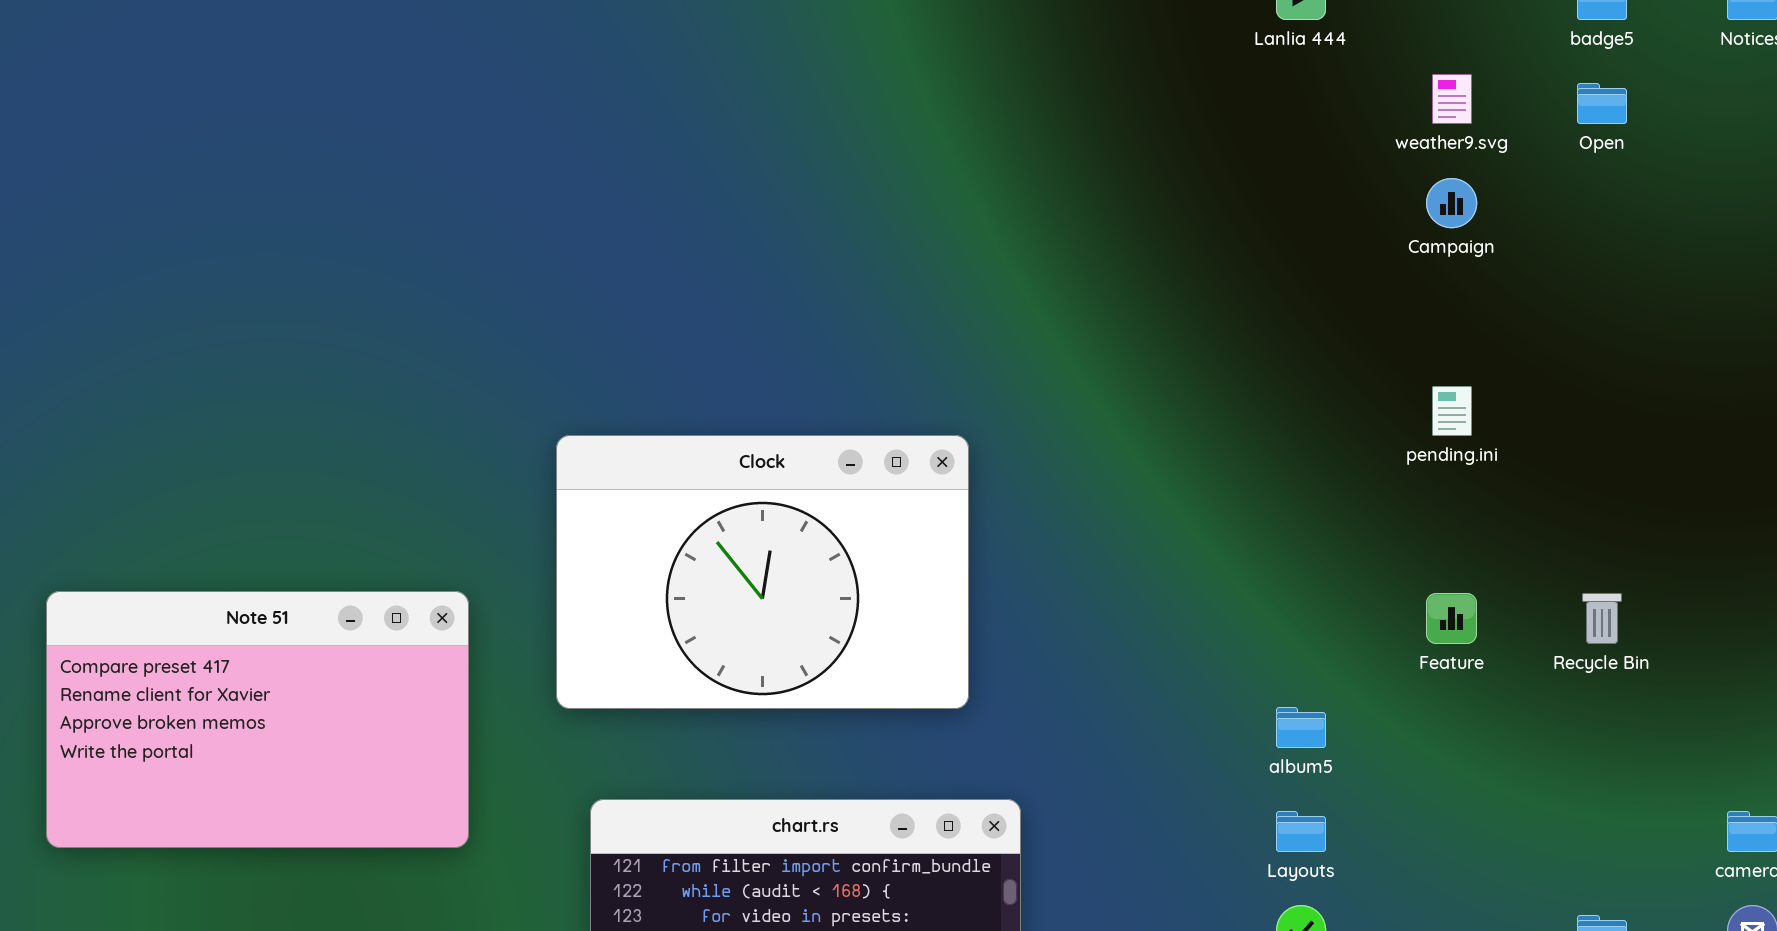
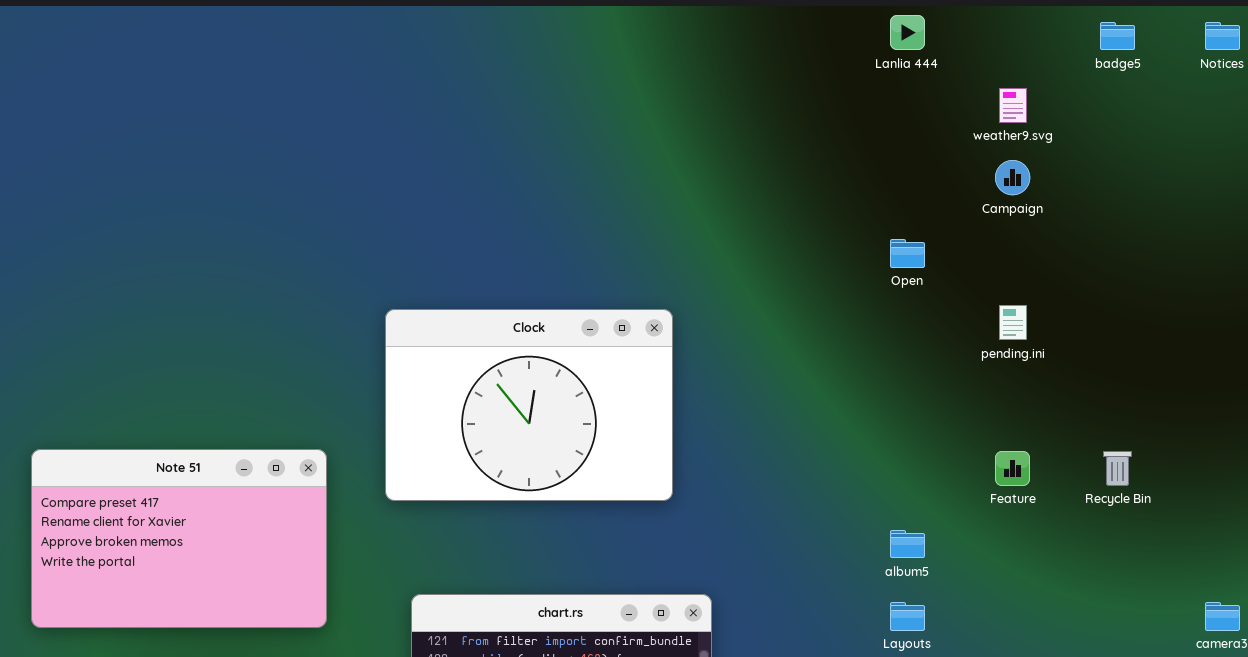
Open: [1577,83,1627,124] -> [890,239,925,268], moved
Clock: [556,435,969,709] -> [385,309,673,501], moved

